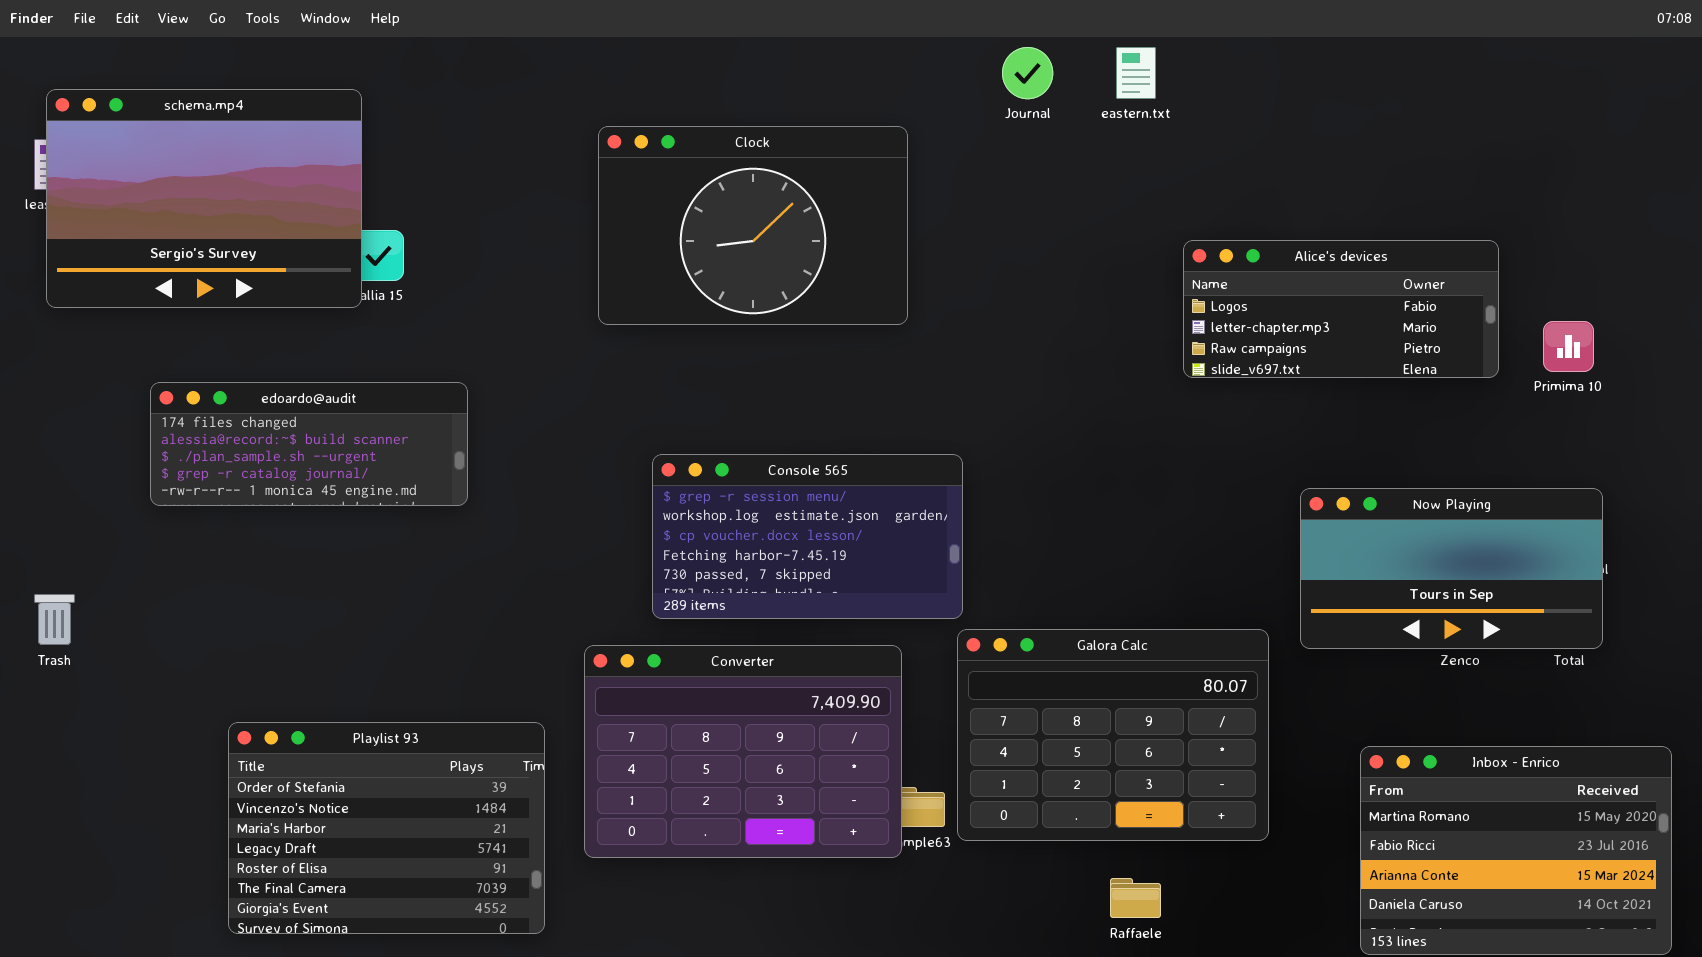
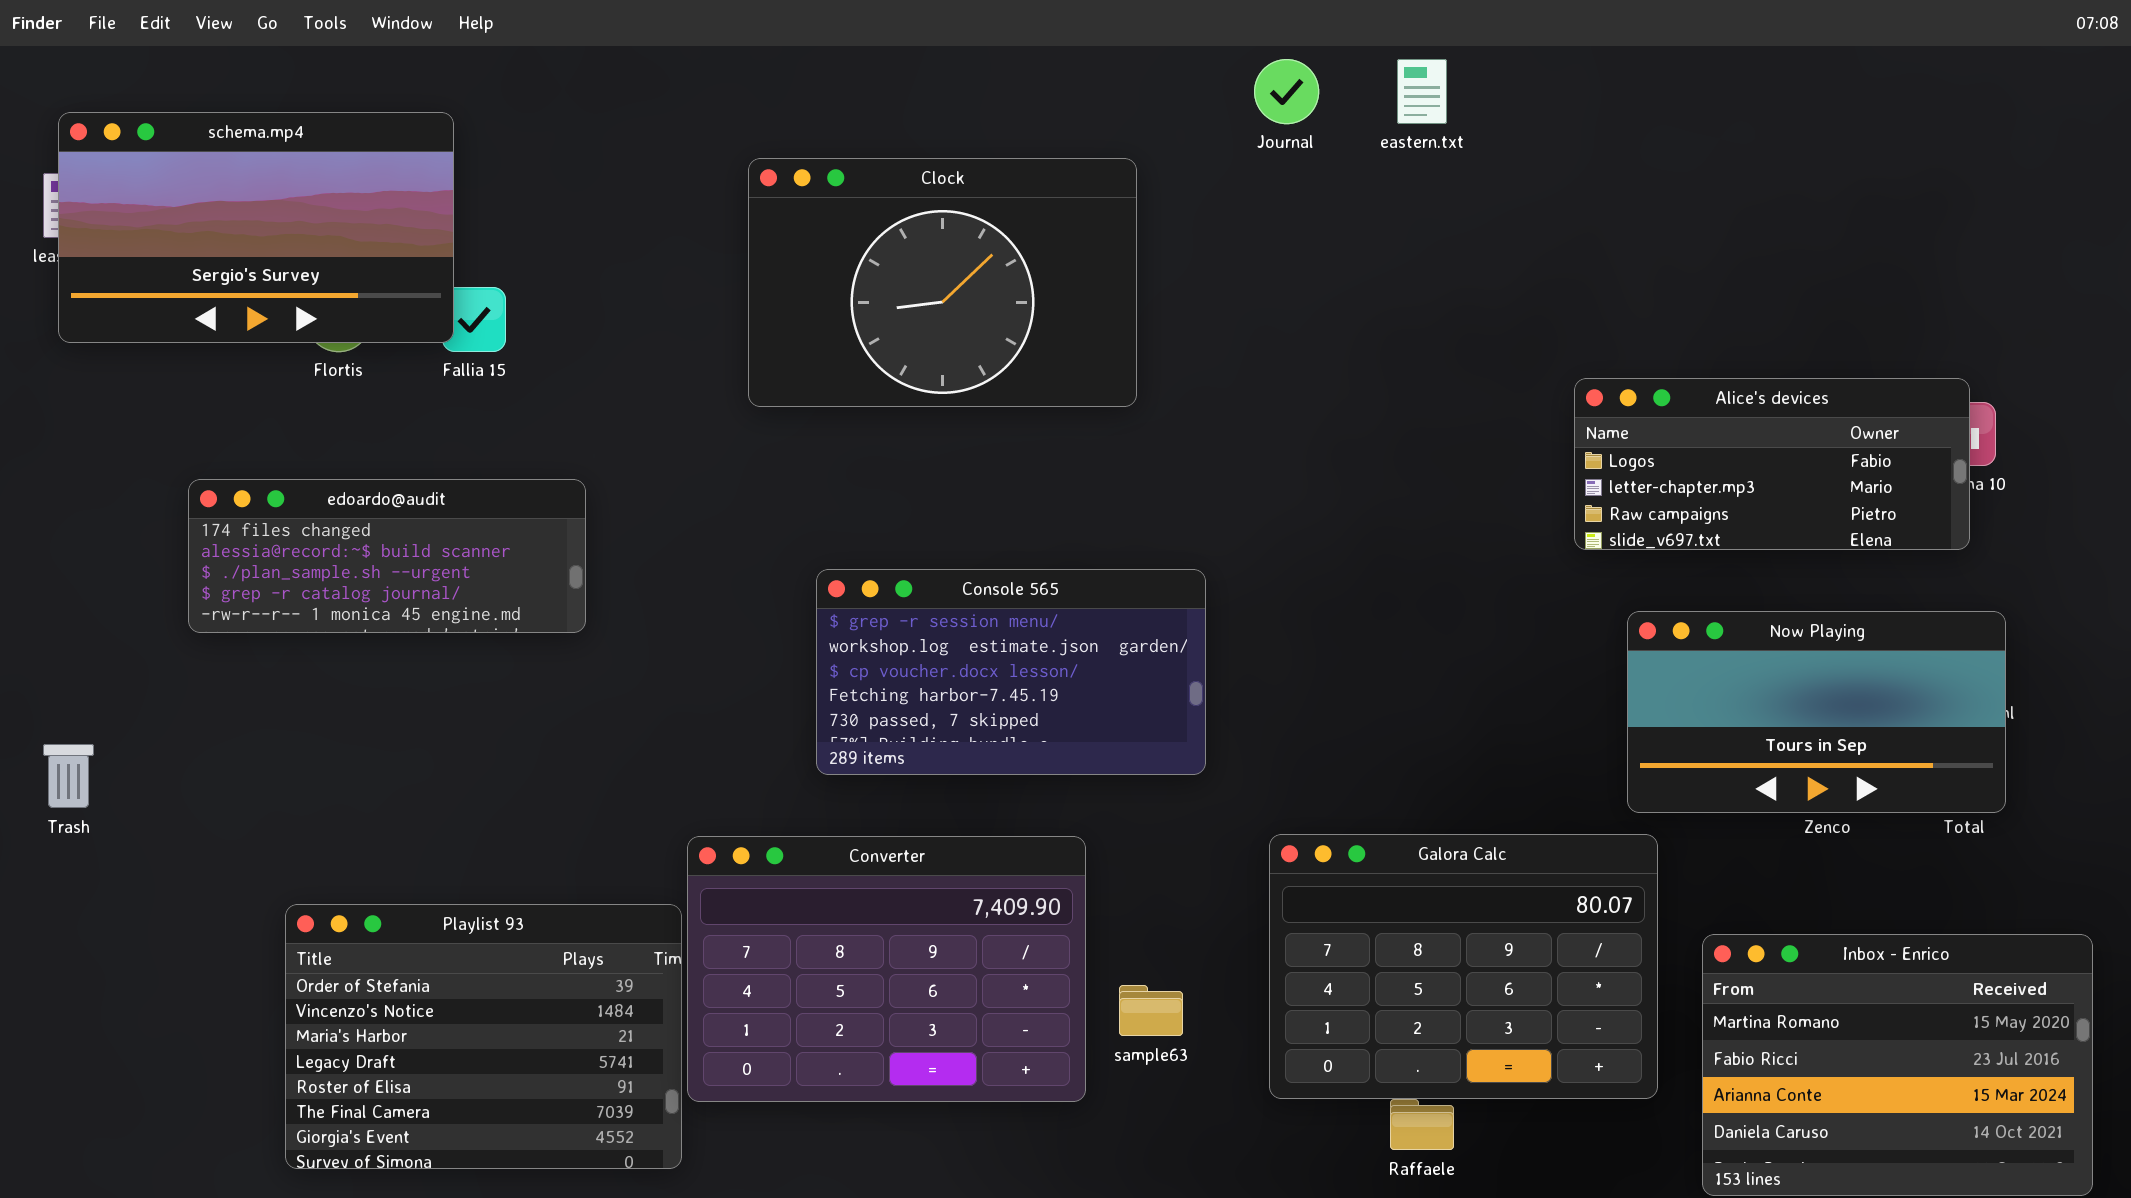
schema.mp4: [46,89,362,308] -> [58,112,454,343], resized
Alice's devices: [1183,240,1499,378] -> [1574,378,1970,550], moved
Galora Calc: [957,629,1269,841] -> [1269,834,1658,1099], moved
Converter: [584,645,902,858] -> [687,836,1086,1102], moved

